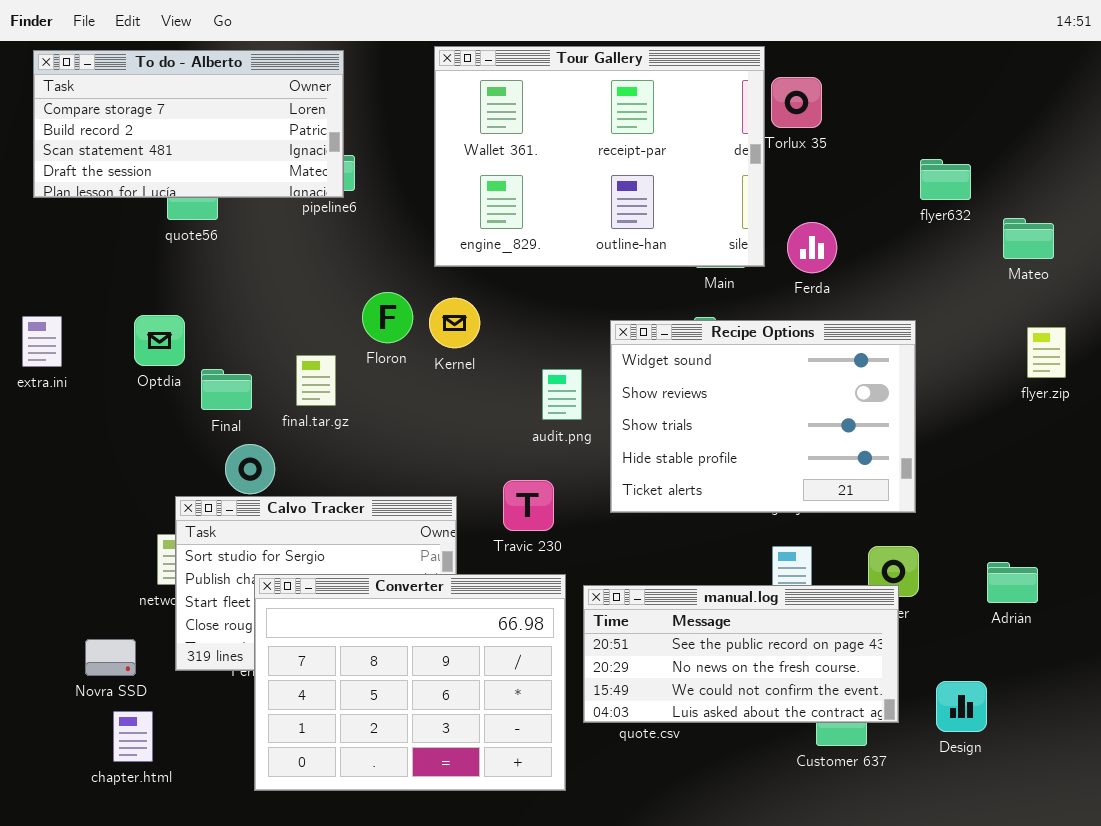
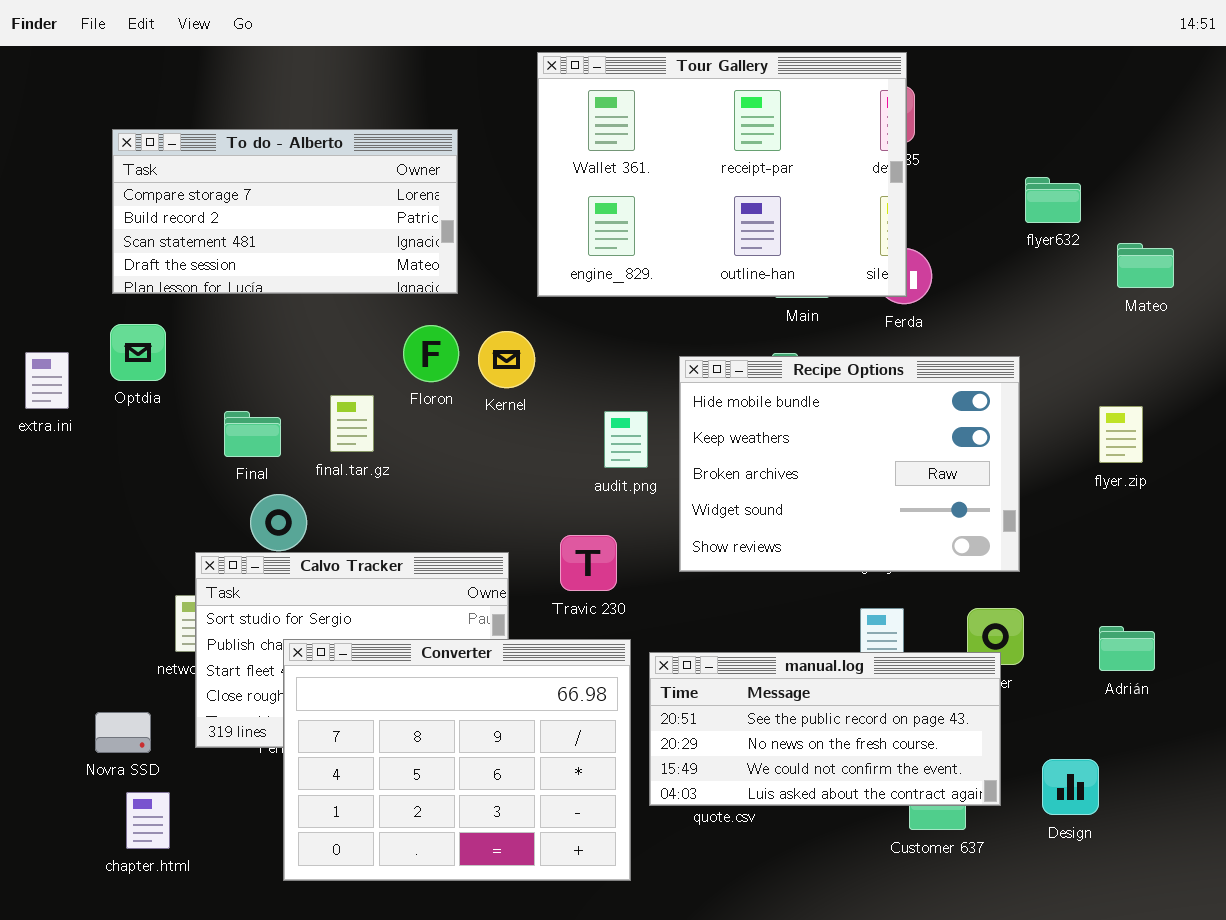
Tour Gallery: [434,46,765,267] -> [537,52,907,297], moved
To do - Alberto: [33,50,344,198] -> [112,129,458,294], moved
Optdia: [134,315,185,366] -> [110,324,166,381], moved
Recipe Options: [610,320,916,513] -> [679,356,1020,572], scrolled up 3 rows
flyer.zip: [1027,327,1066,378] -> [1099,406,1143,463], moved

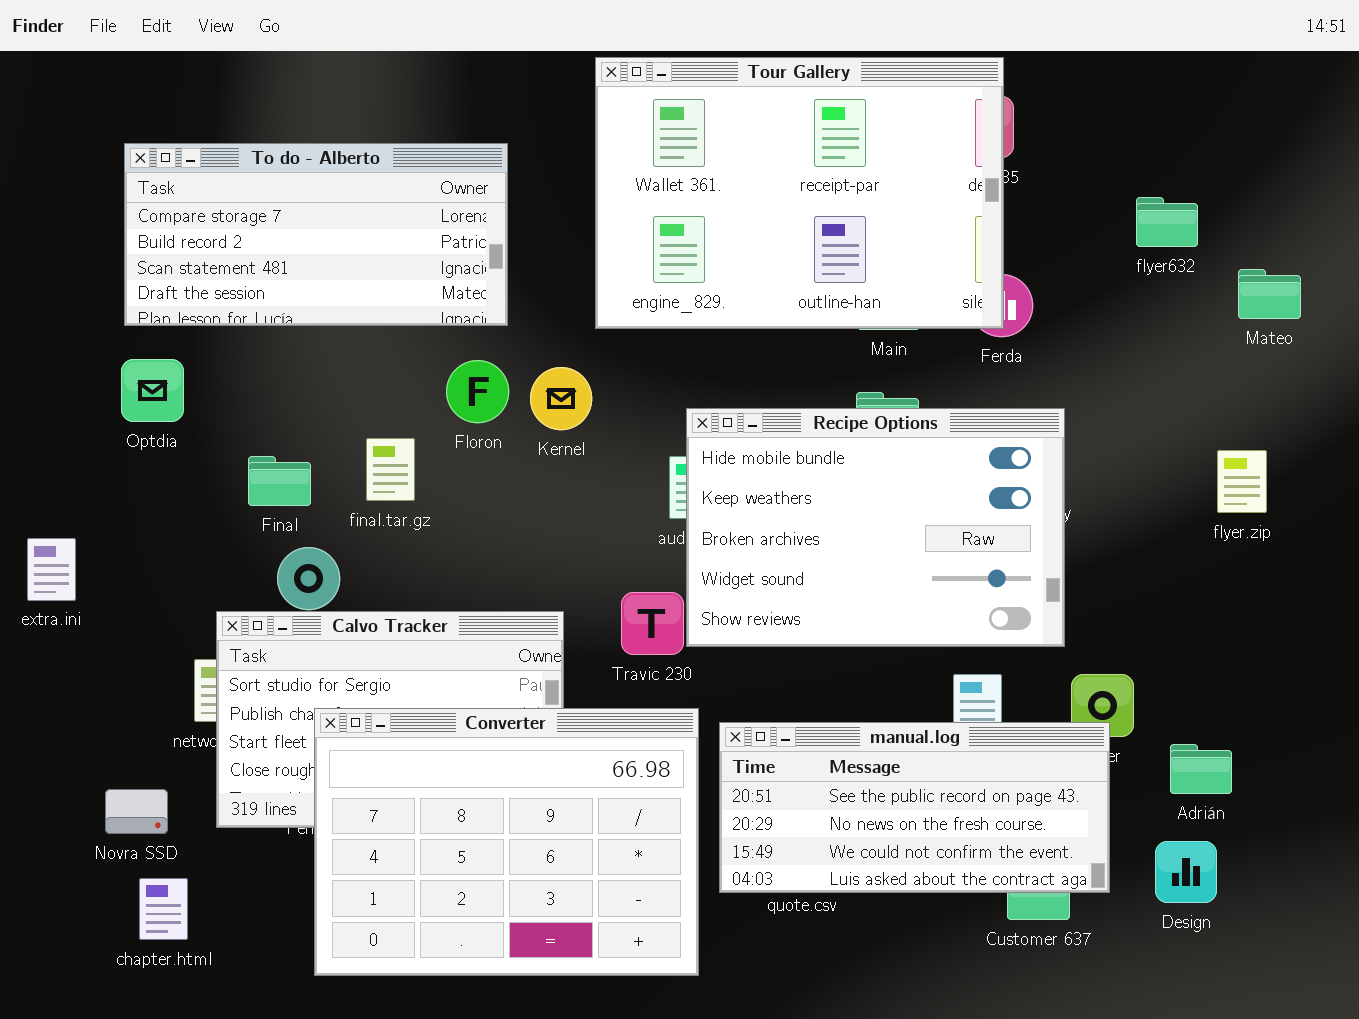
extra.ini: [25,352,69,409] -> [27,538,76,601], moved
Recipe Options: [679,356,1020,572] -> [686,408,1065,647], moved
Adrián: [1099,626,1155,671] -> [1170,744,1232,794], moved

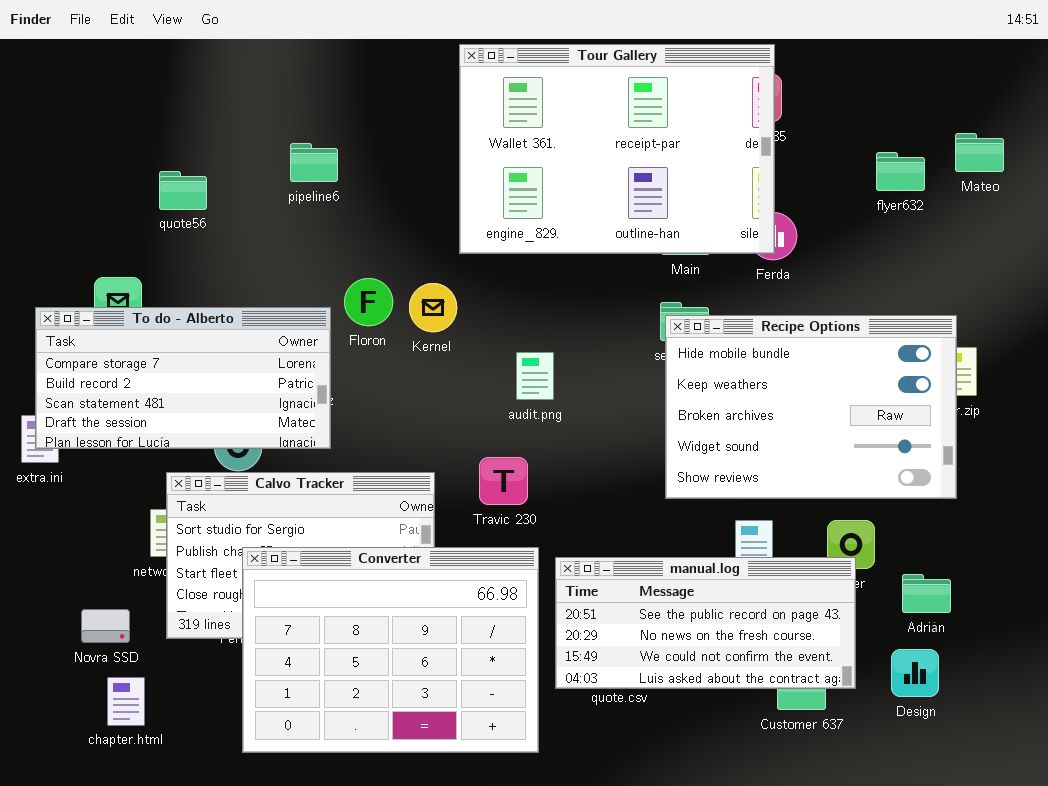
To do - Alberto: [124,143,508,326] -> [35,307,331,449], moved
Mateo: [1238,269,1301,319] -> [955,133,1004,172], moved
Recipe Options: [686,408,1065,647] -> [665,315,957,499], moved

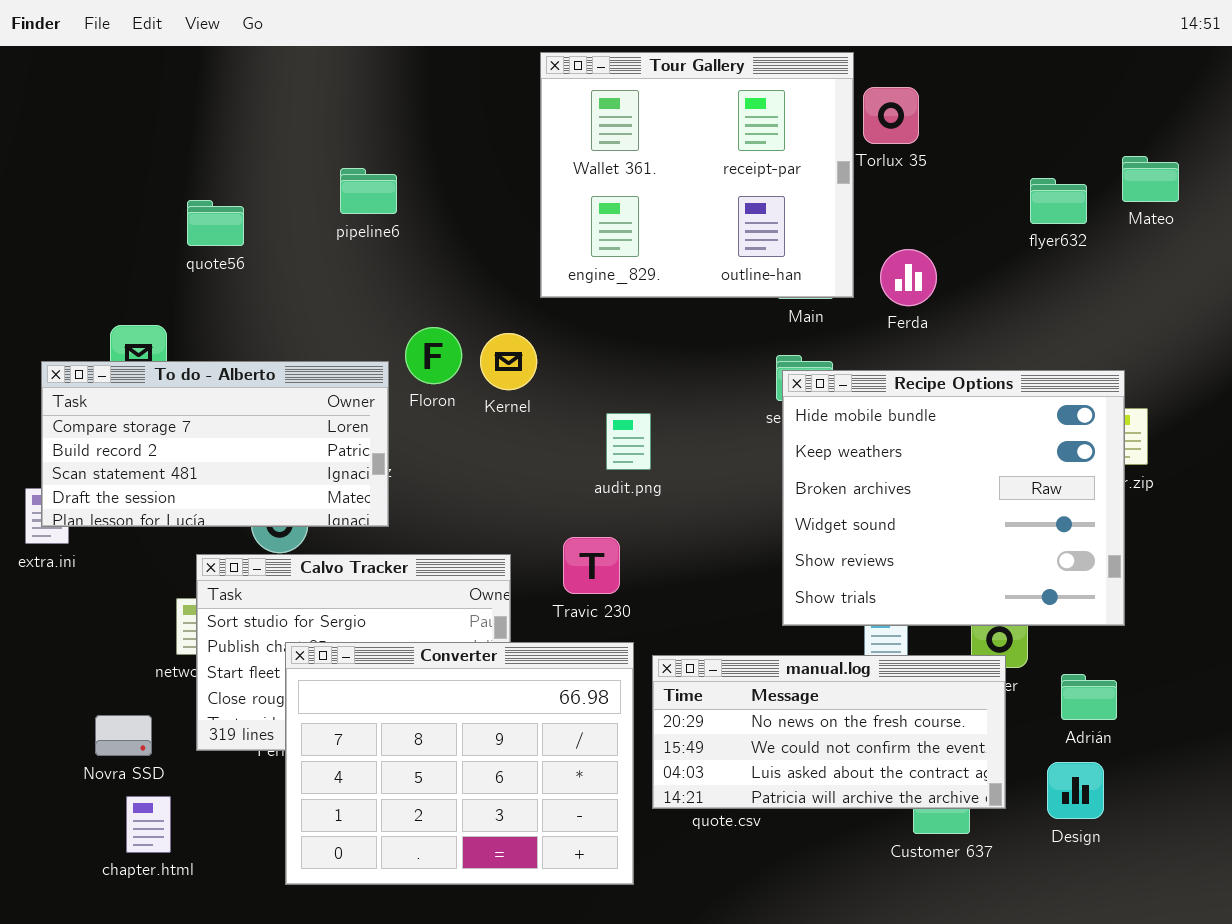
Tour Gallery: [459,44,775,254] -> [540,52,854,298], resized
Recipe Options: [665,315,957,499] -> [782,370,1125,626], resized
manual.log: [555,557,856,689] -> [652,655,1006,809], scrolled down 1 row

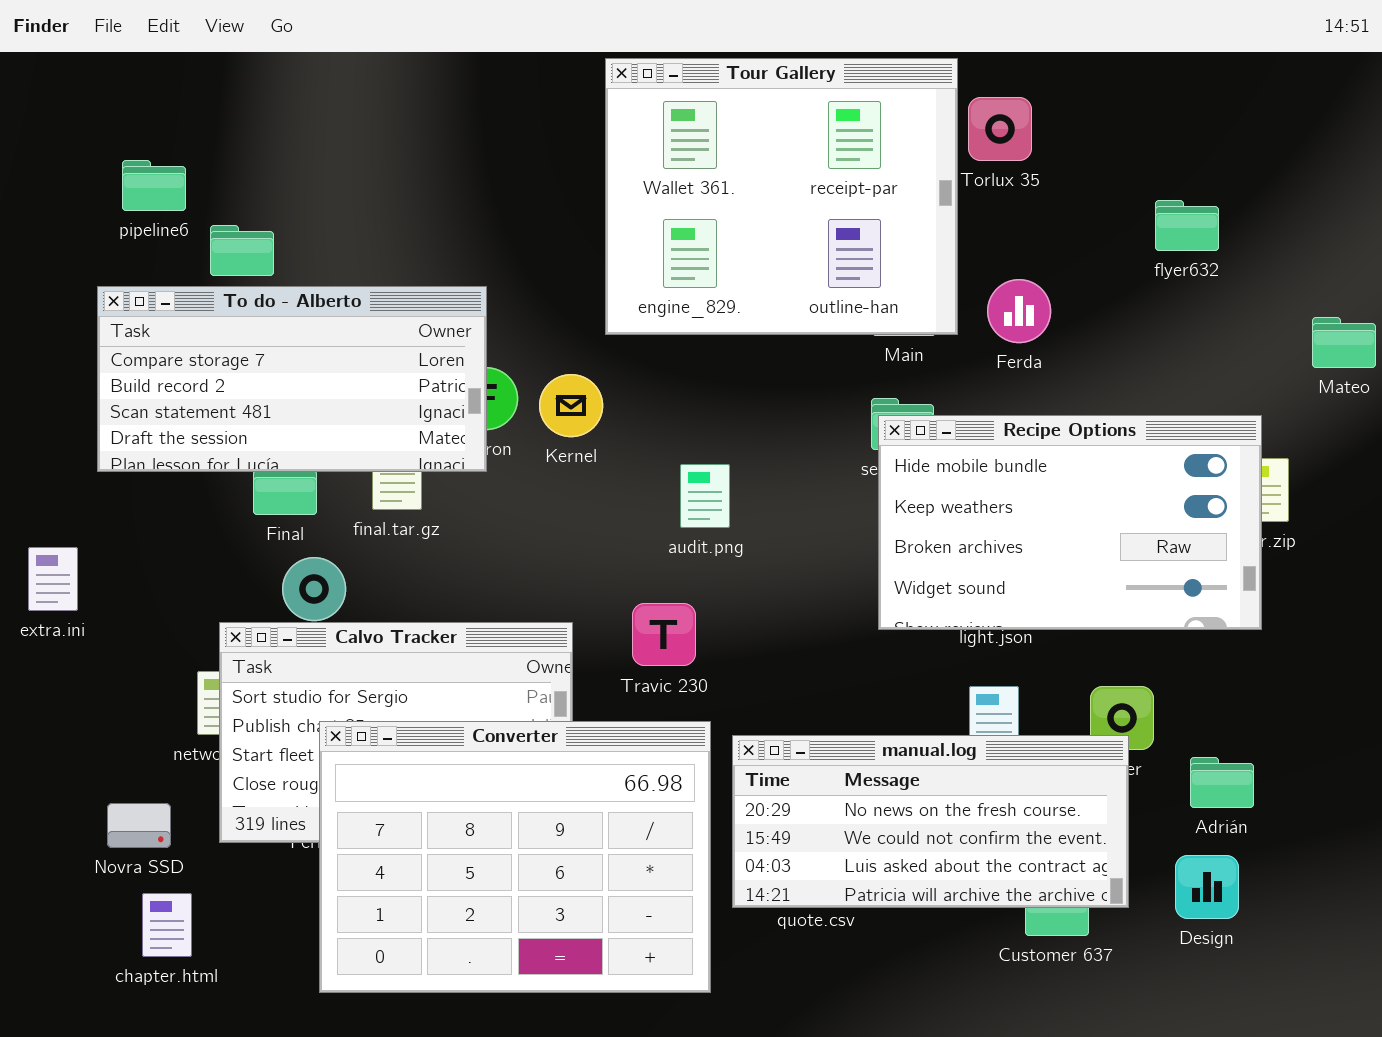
Mateo: [1122,156,1179,202] -> [1312,317,1376,368], moved
pipeline6: [340,168,397,214] -> [122,160,186,211], moved
To do - Alberto: [41,361,389,527] -> [97,286,487,472], moved
Recipe Options: [782,370,1125,626] -> [878,415,1262,630], resized

